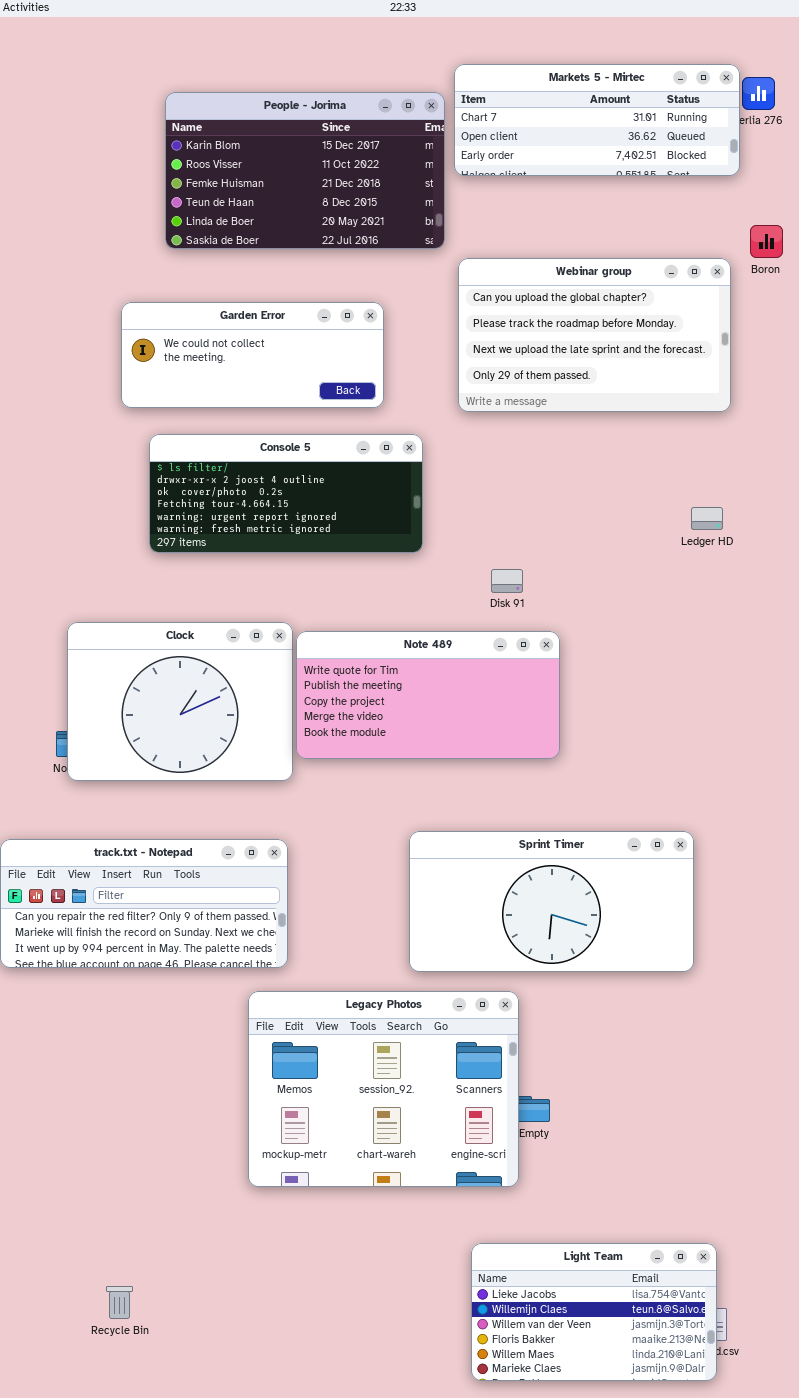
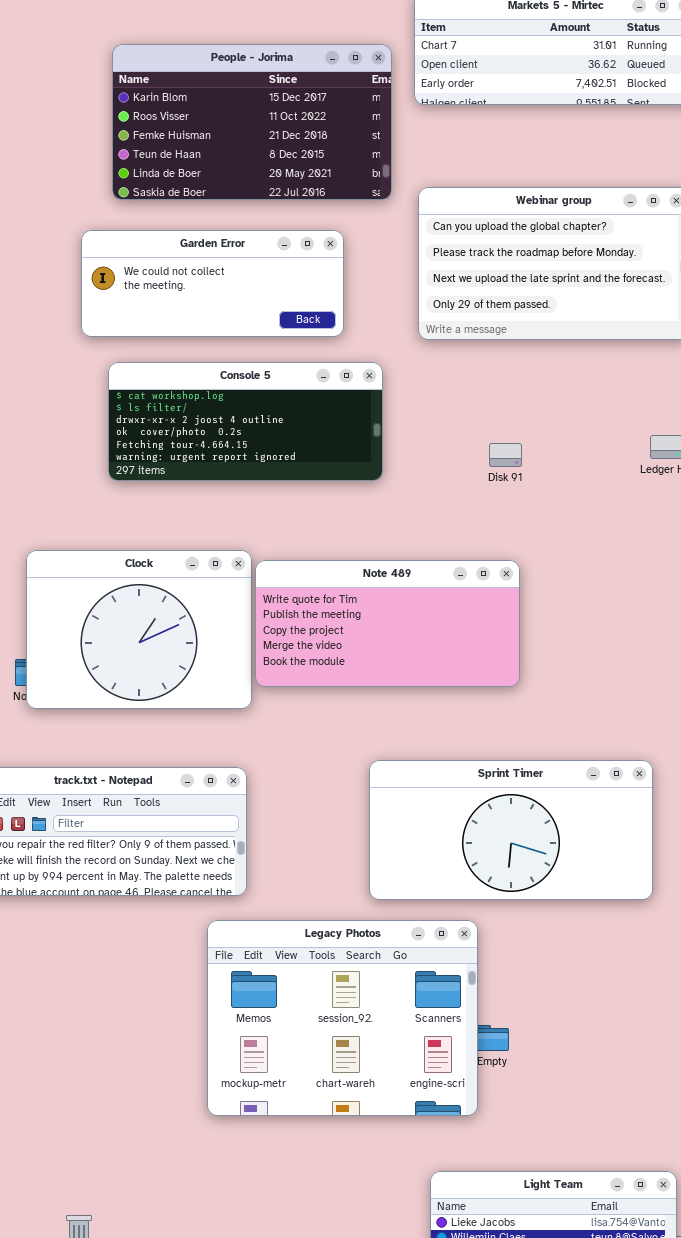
People - Jorima: [165,92,445,249] -> [112,44,392,200], moved
Console 5: [149,434,423,553] -> [108,362,383,481], scrolled up 1 row
Disk 91: [491,569,523,593] -> [489,443,522,467], moved

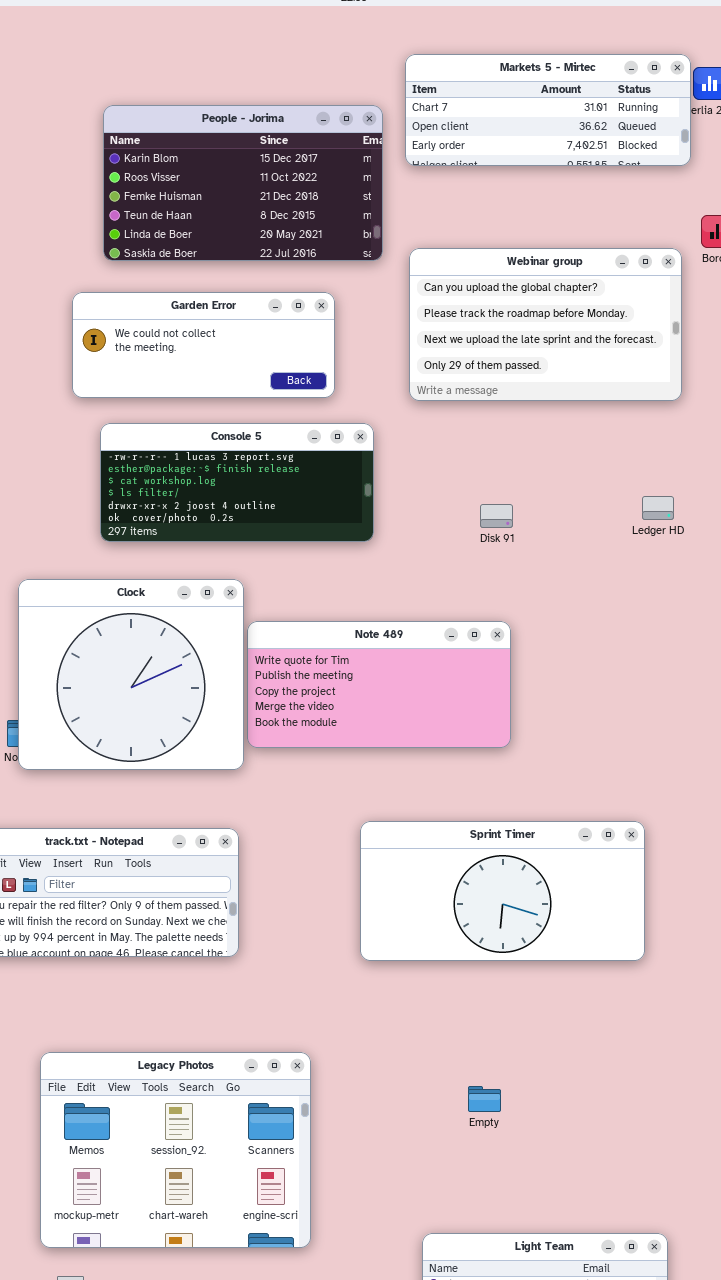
Console 5: [108,362,383,481] -> [100,423,374,542], scrolled up 2 rows
Clock: [26,550,252,709] -> [18,579,244,770], resized
Legacy Photos: [207,920,478,1116] -> [40,1052,311,1248], moved

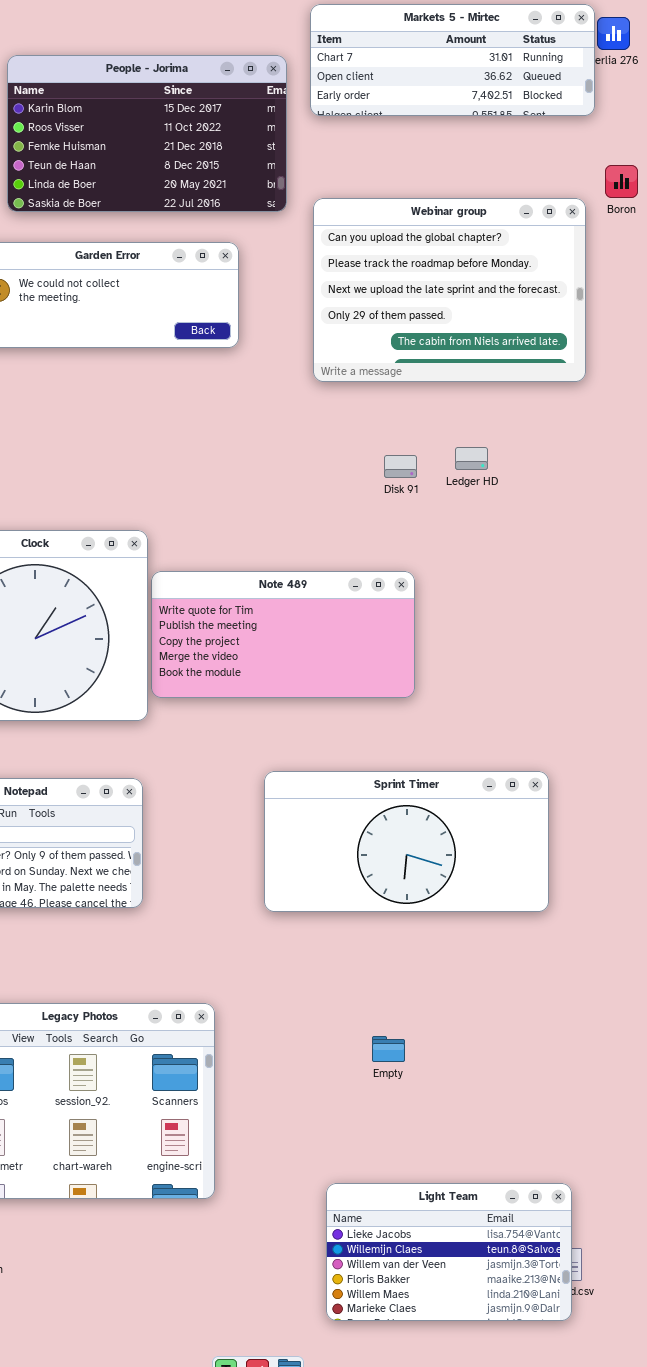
Webinar group: [409,248,682,401] -> [313,198,586,382], resized
Console 5: [100,423,374,542] -> none, closed
Ledger HD: [642,496,674,520] -> [455,447,488,470], moved

